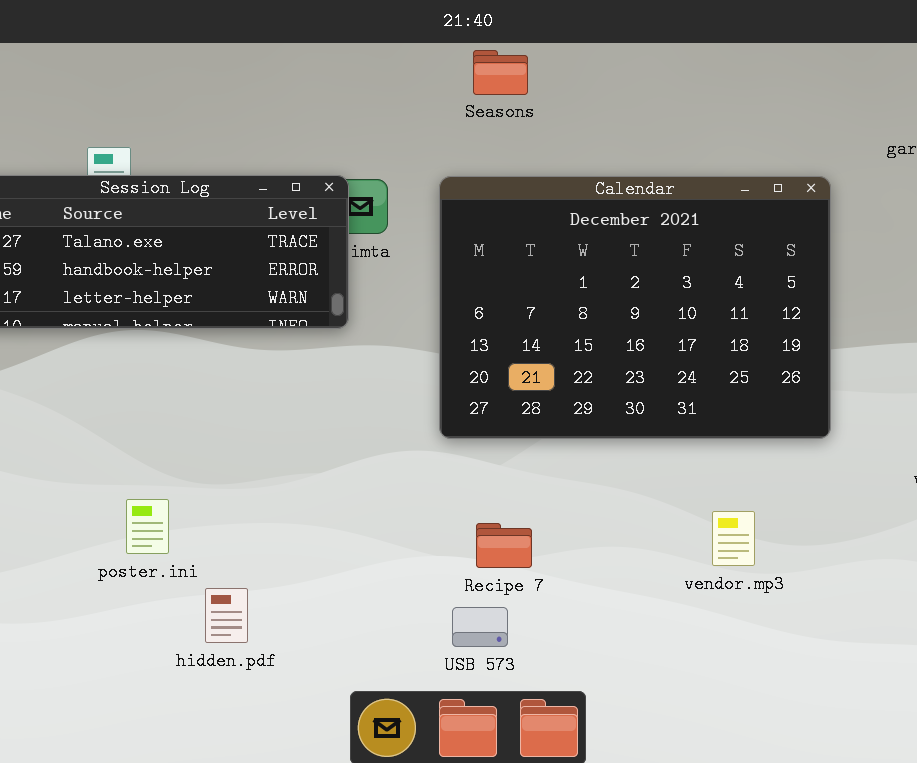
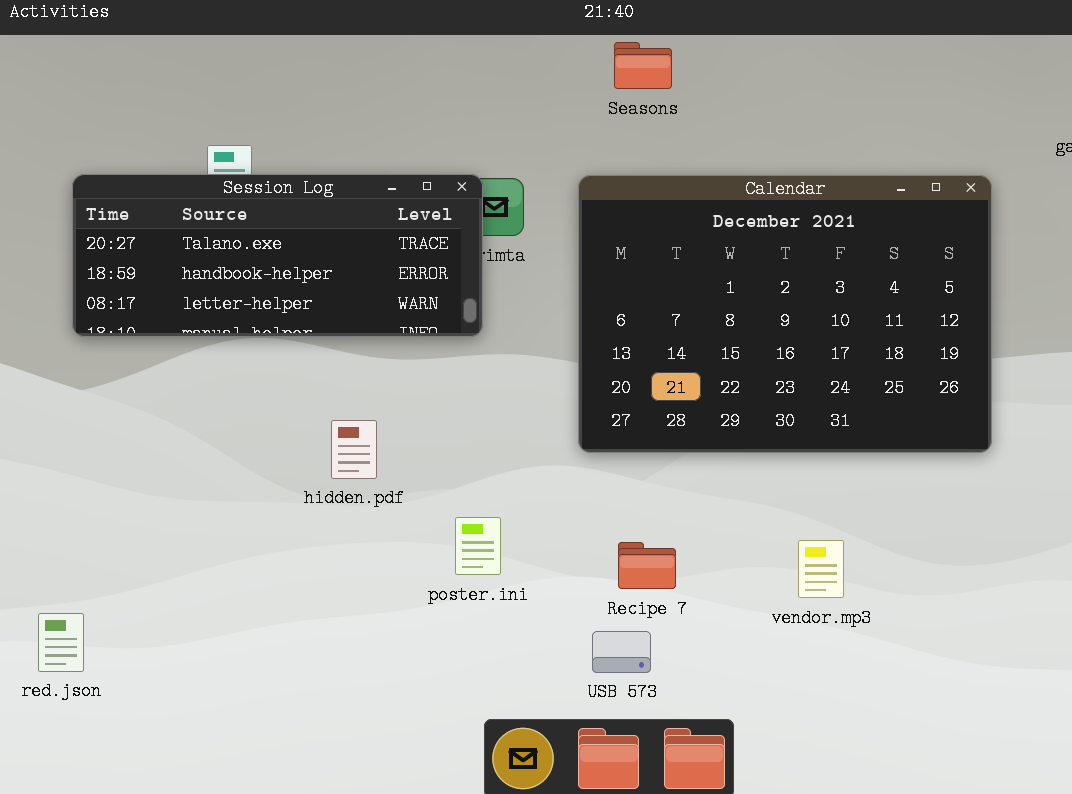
poster.ini: [126,499,169,554] -> [455,517,501,575], moved
vendor.mp3: [712,511,755,566] -> [798,540,844,598], moved
hidden.pdf: [205,588,248,643] -> [331,420,377,479], moved

